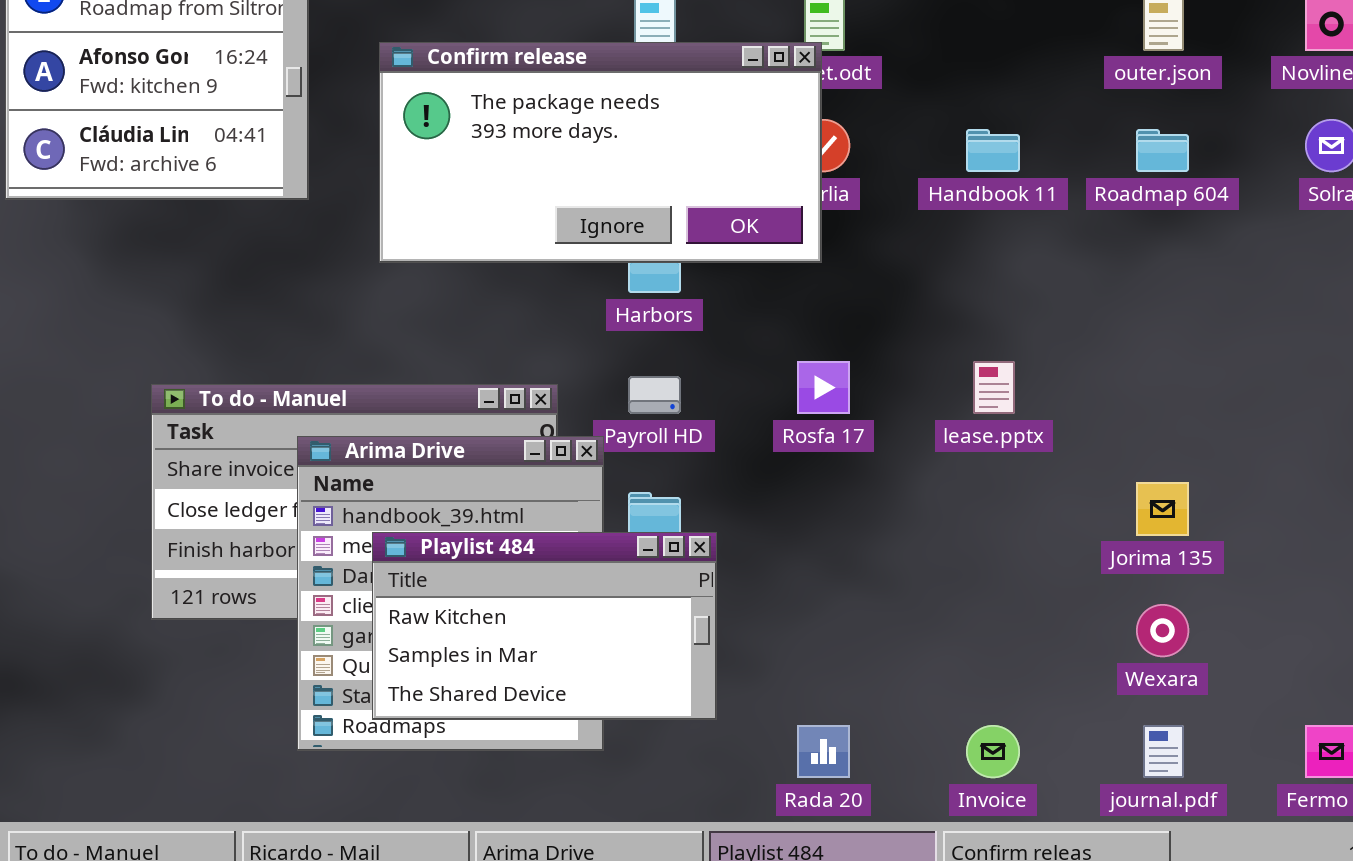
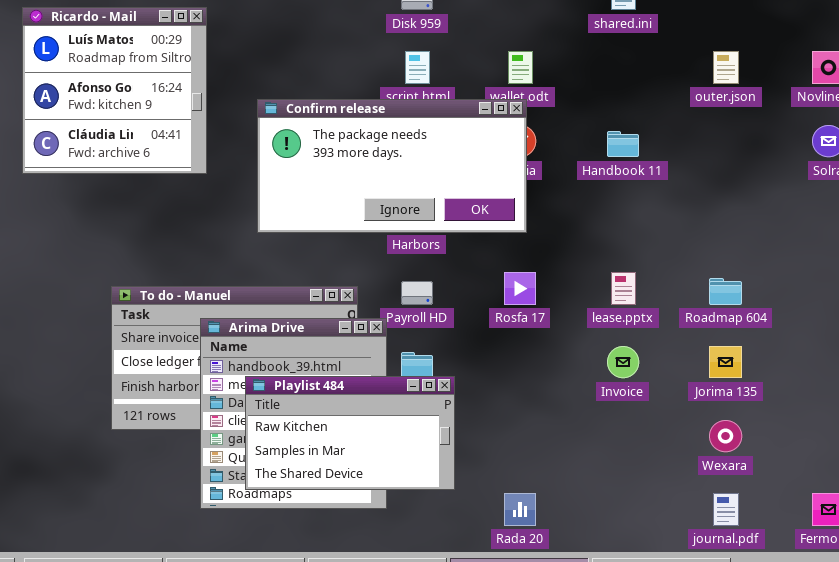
Confirm release: [379,42,822,263] -> [257,99,527,233], moved
Roadmap 604: [1136,129,1189,172] -> [709,278,742,305], moved
Invoice: [966,725,1020,778] -> [607,346,639,378], moved

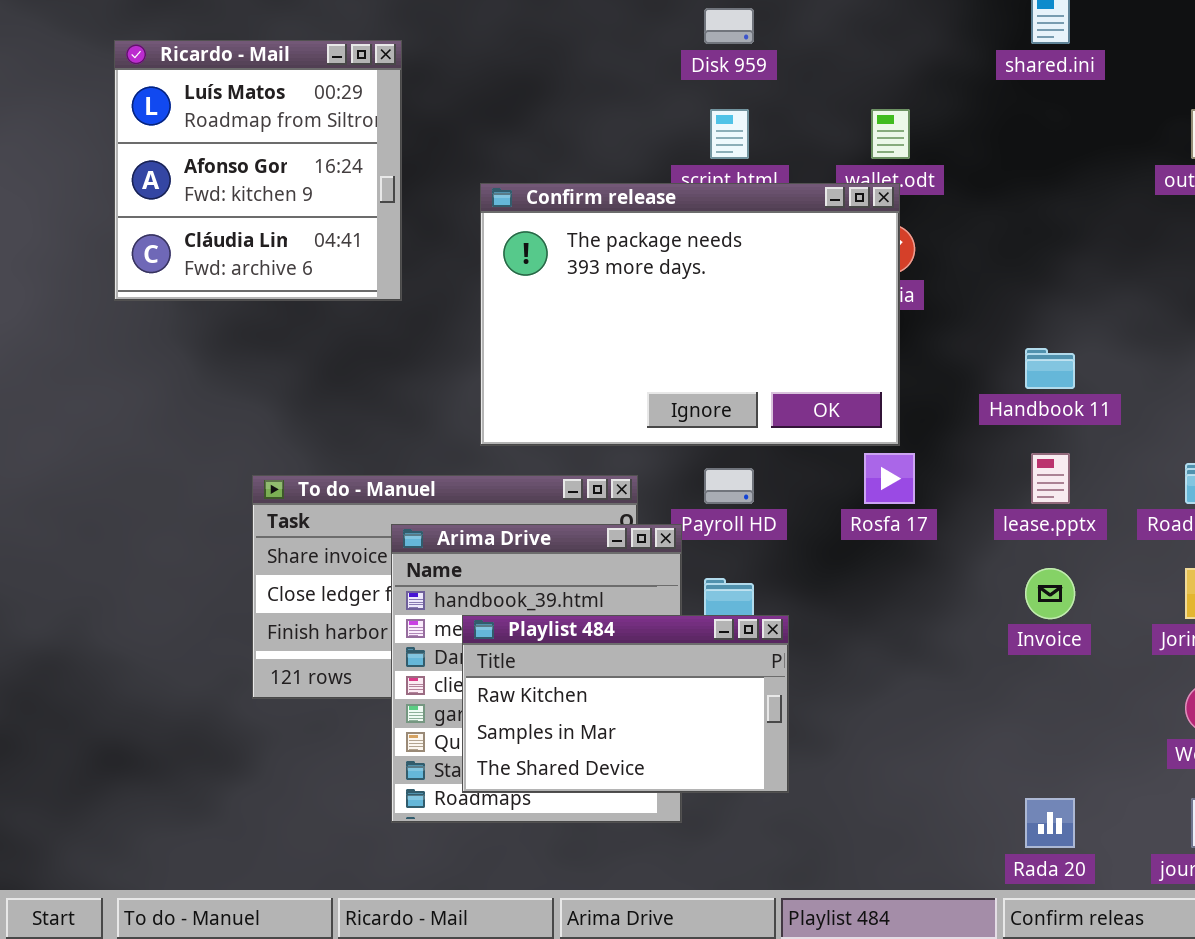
Confirm release: [257,99,527,233] -> [480,183,900,446], resized
Handbook 11: [607,131,639,157] -> [1025,348,1075,389], moved
Rada 20: [504,493,536,526] -> [1025,798,1075,848], moved

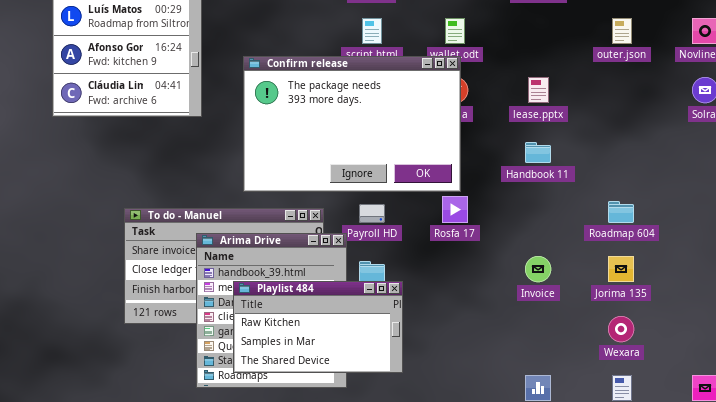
lease.pptx: [1031,453,1070,504] -> [528,77,549,103], moved

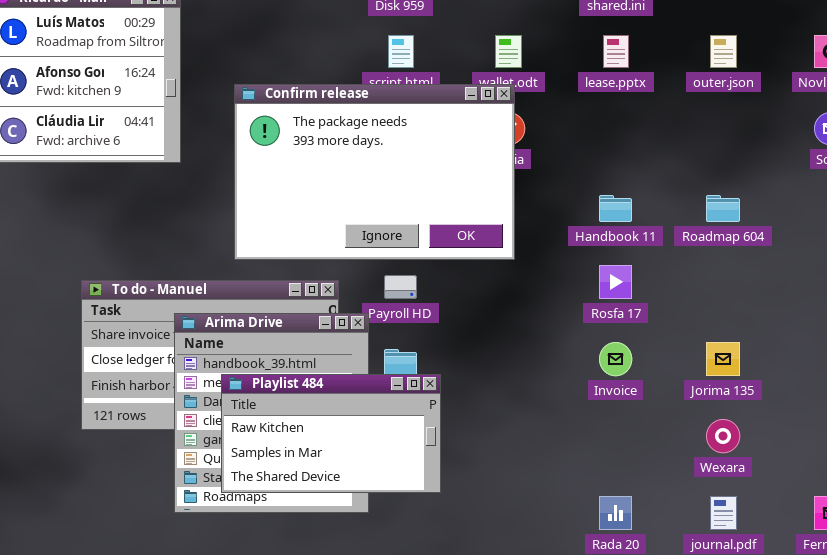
lease.pptx: [528,77,549,103] -> [603,35,629,68], moved
Rosfa 17: [442,196,468,223] -> [599,265,632,299], moved
Roadmap 604: [608,201,634,223] -> [706,195,740,222], moved

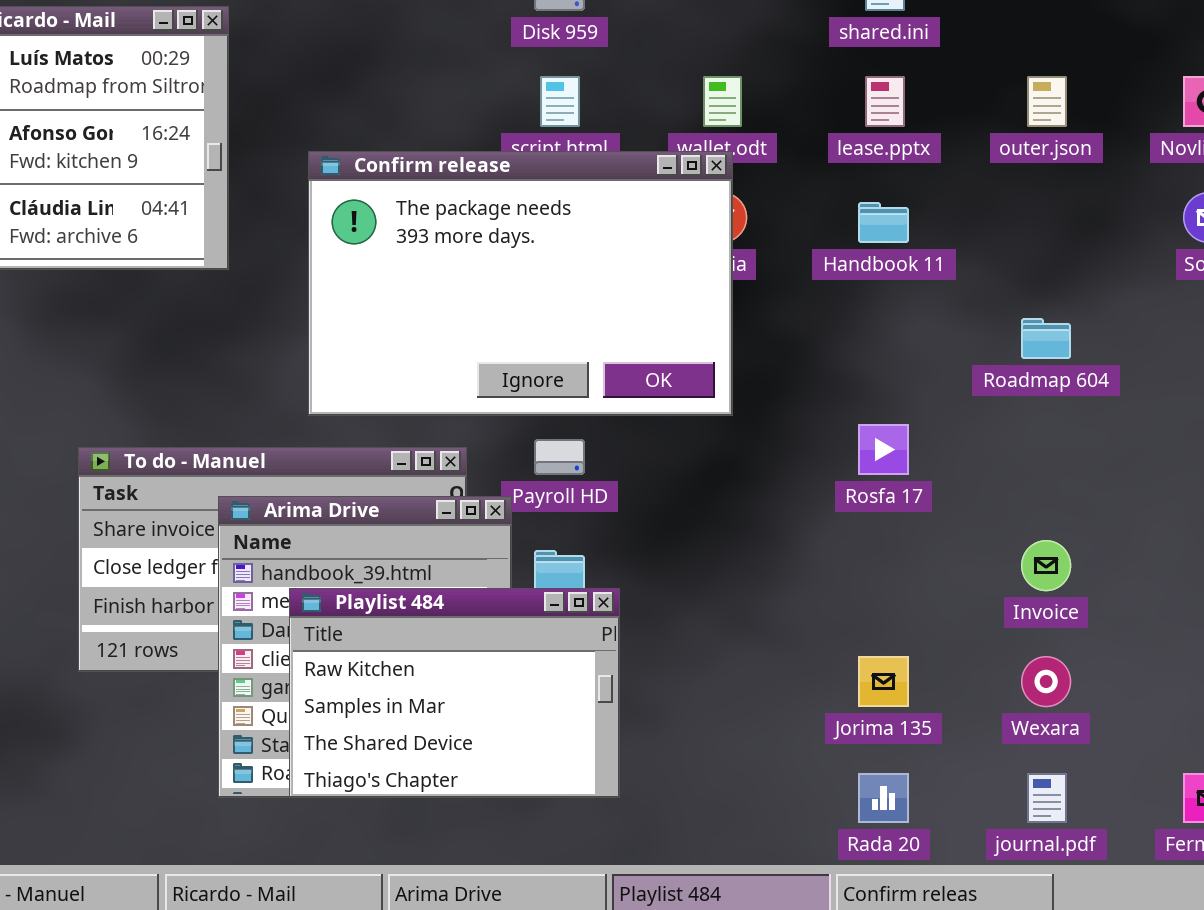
Handbook 11: [599,195,632,222] -> [858,202,909,243], moved
Invoice: [599,342,632,376] -> [1021,540,1071,591], moved
Jorima 135: [706,342,740,376] -> [858,656,909,707], moved
Playlist 484: [221,374,441,493] -> [289,588,620,798], resized

